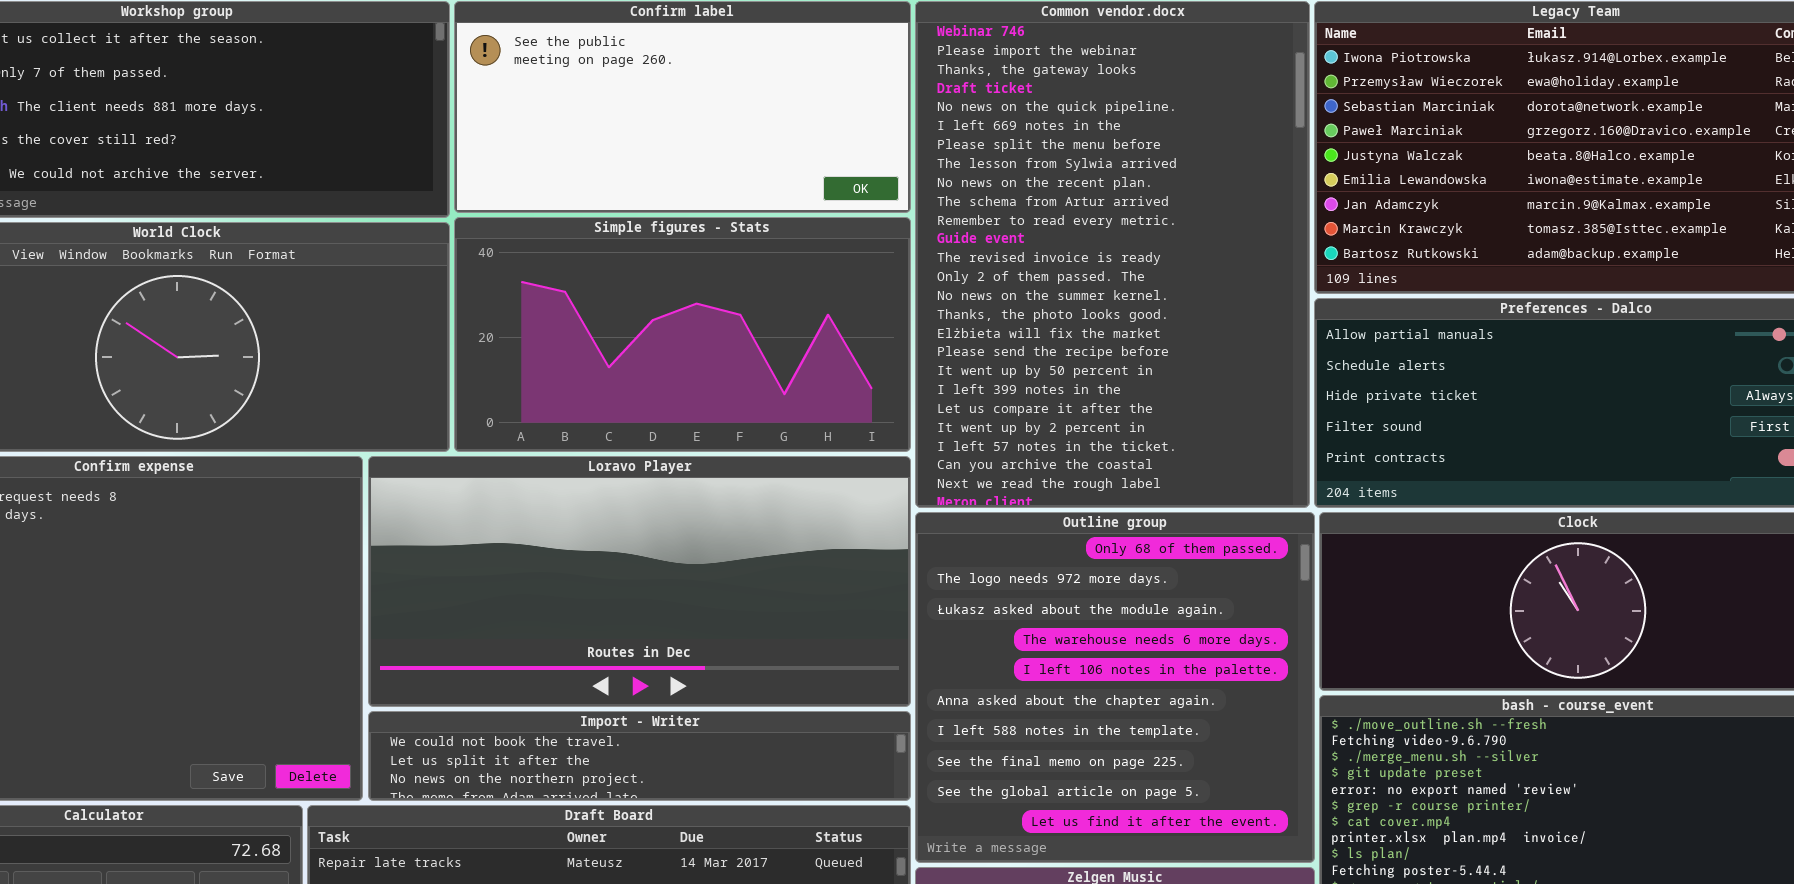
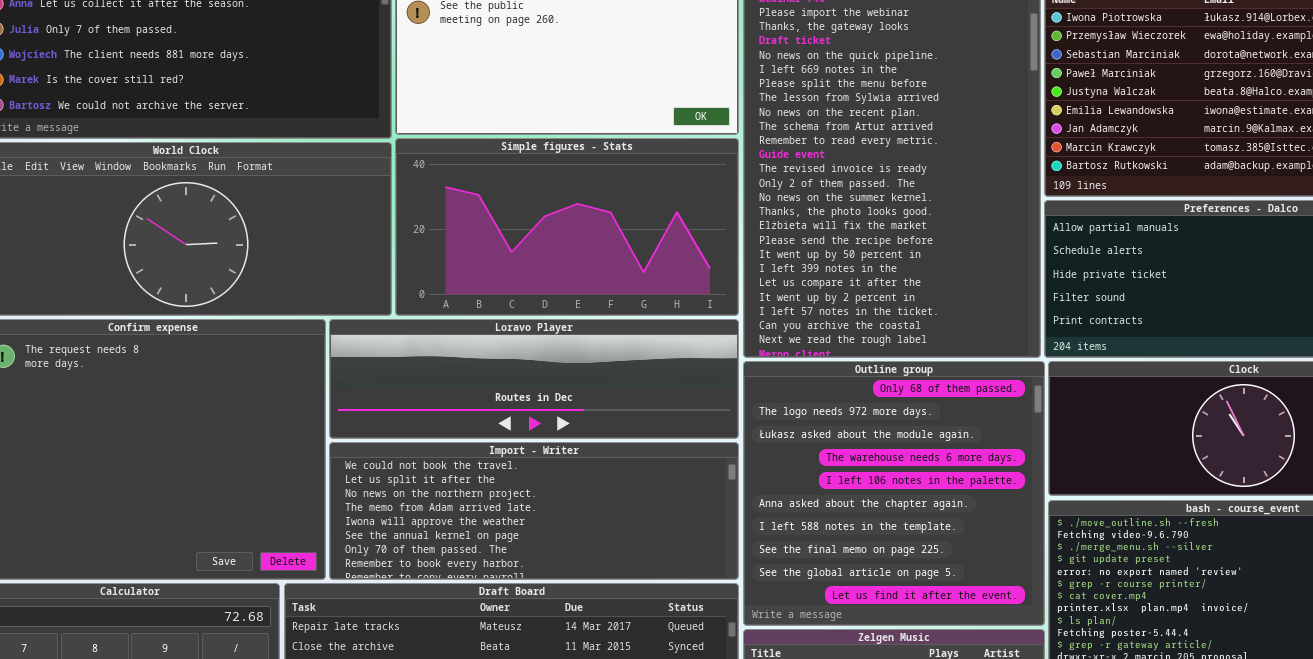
Loravo Player: [368,456,911,707] -> [329,319,739,439], resized
Import - Writer: [368,711,911,801] -> [329,442,739,580], resized

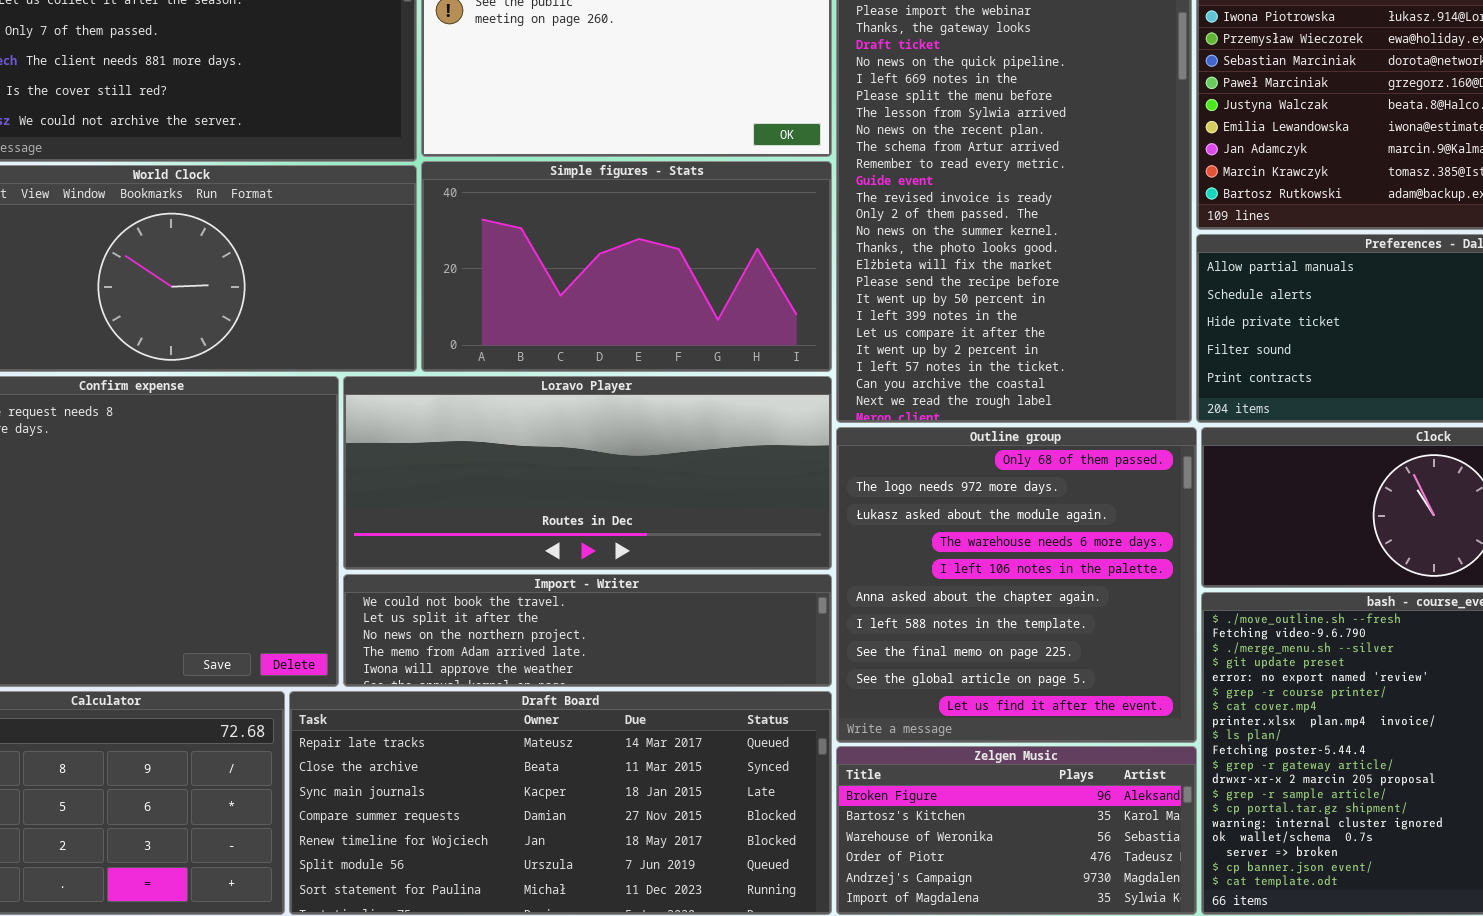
Loravo Player: [329,319,739,439] -> [343,376,832,570], resized
Import - Writer: [329,442,739,580] -> [343,574,832,687], resized

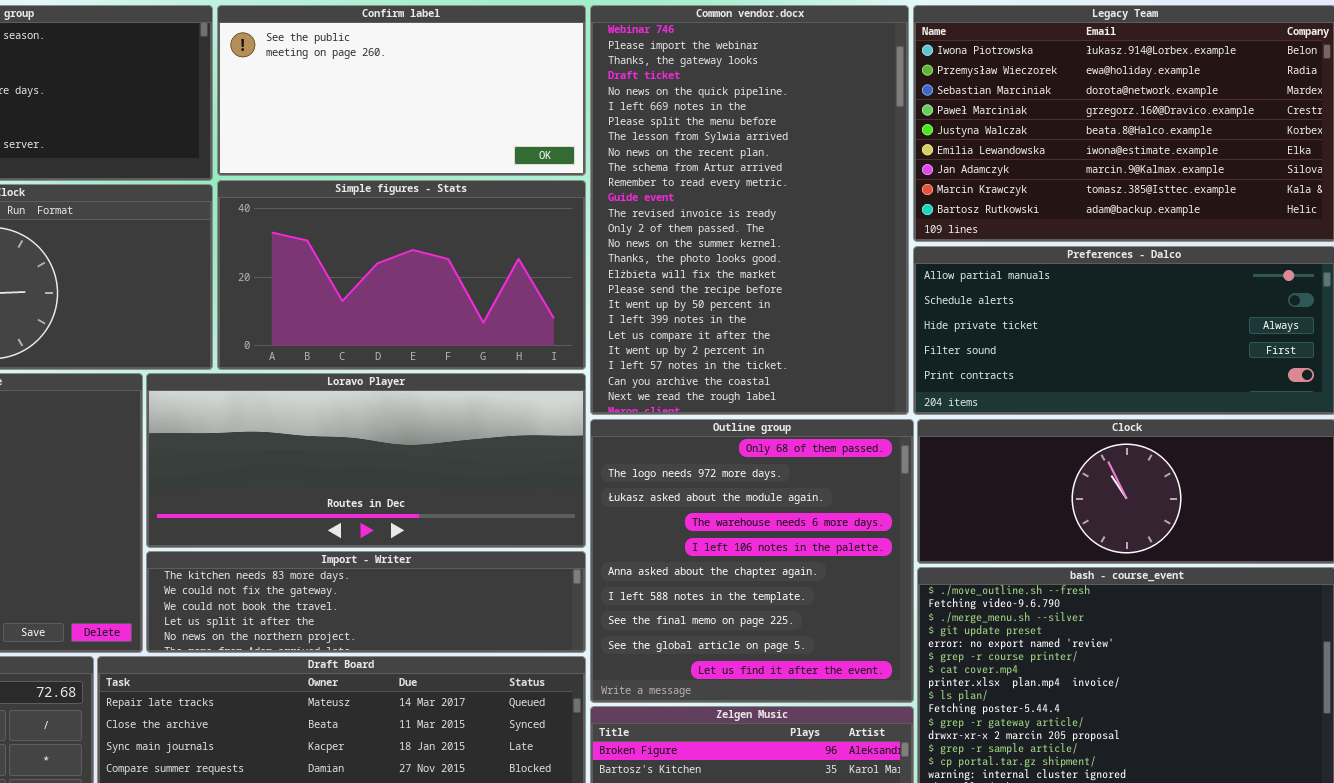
Import - Writer: [343,574,832,687] -> [146,551,586,653], scrolled up 2 rows

